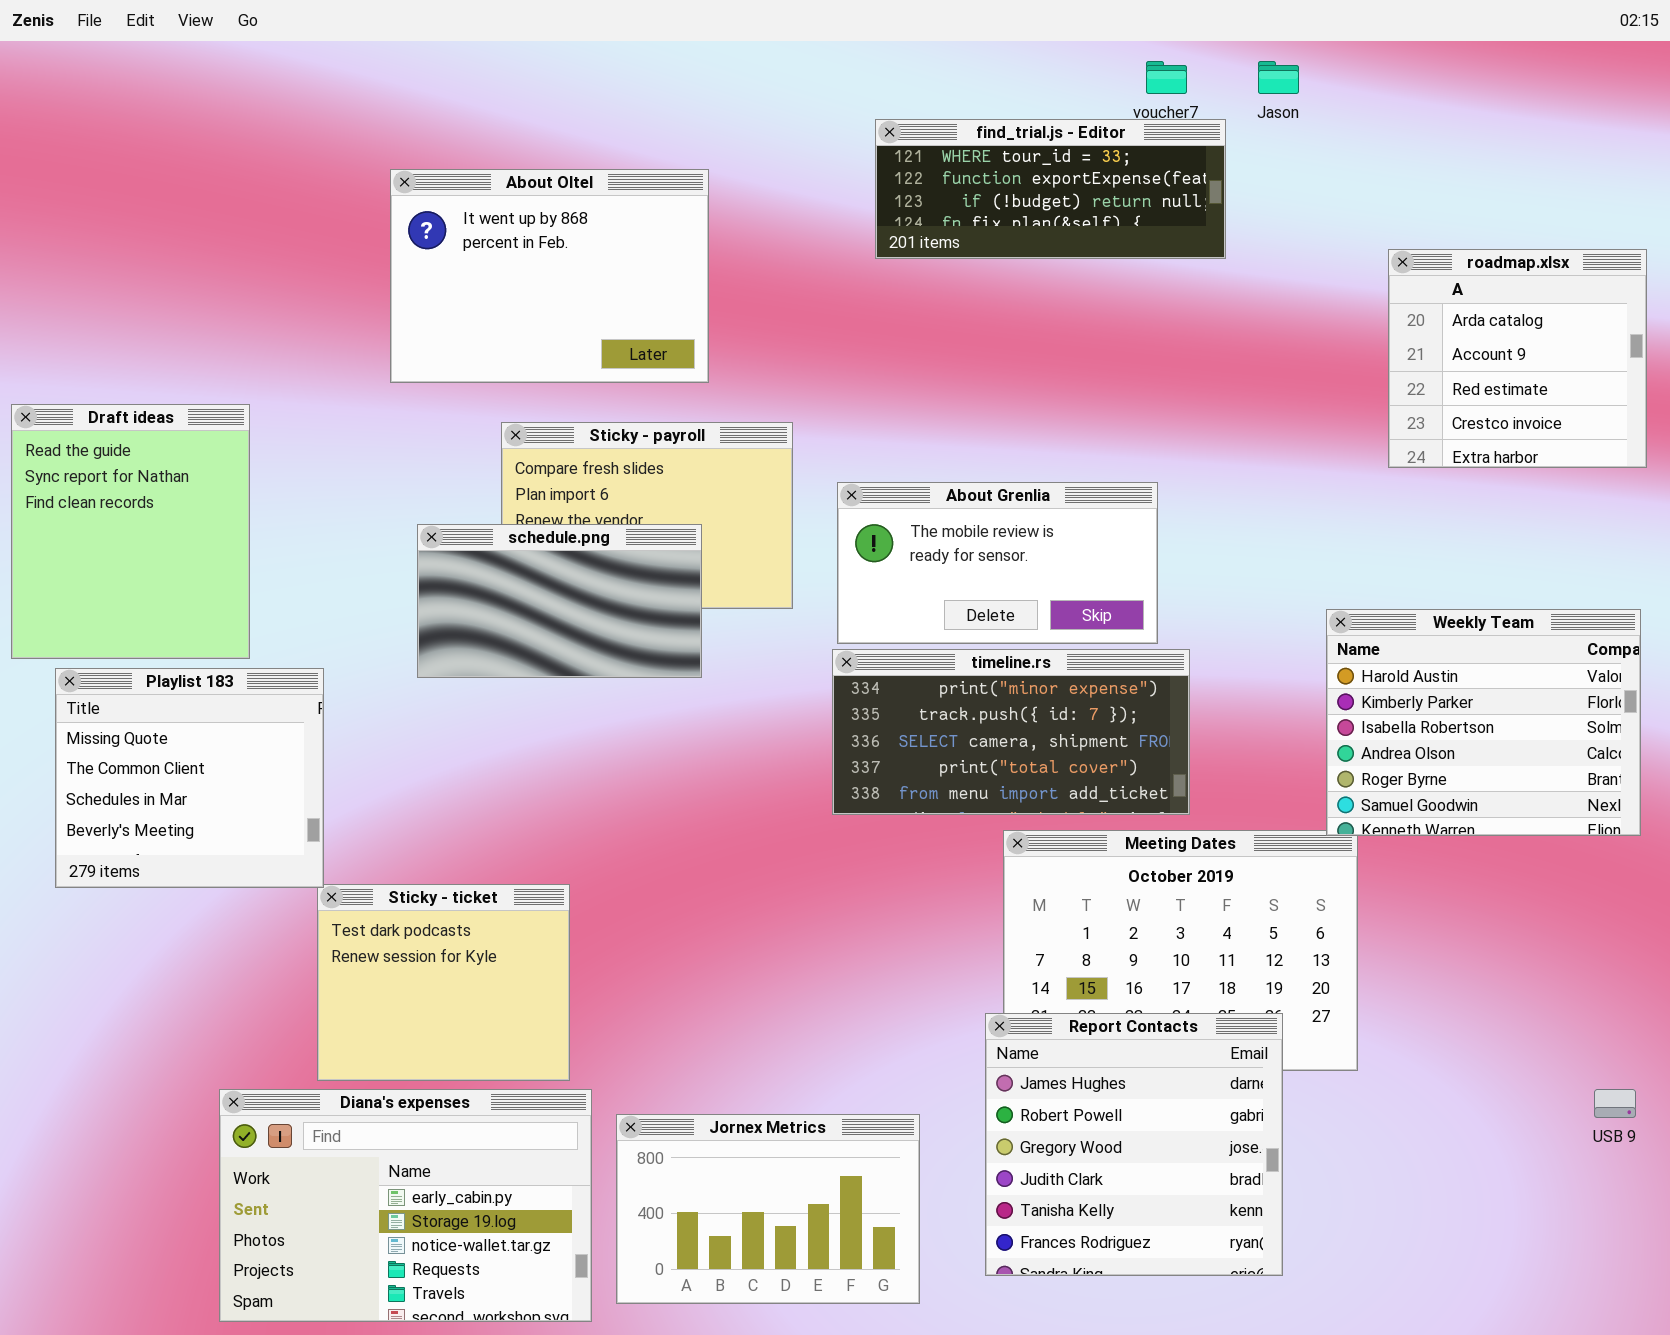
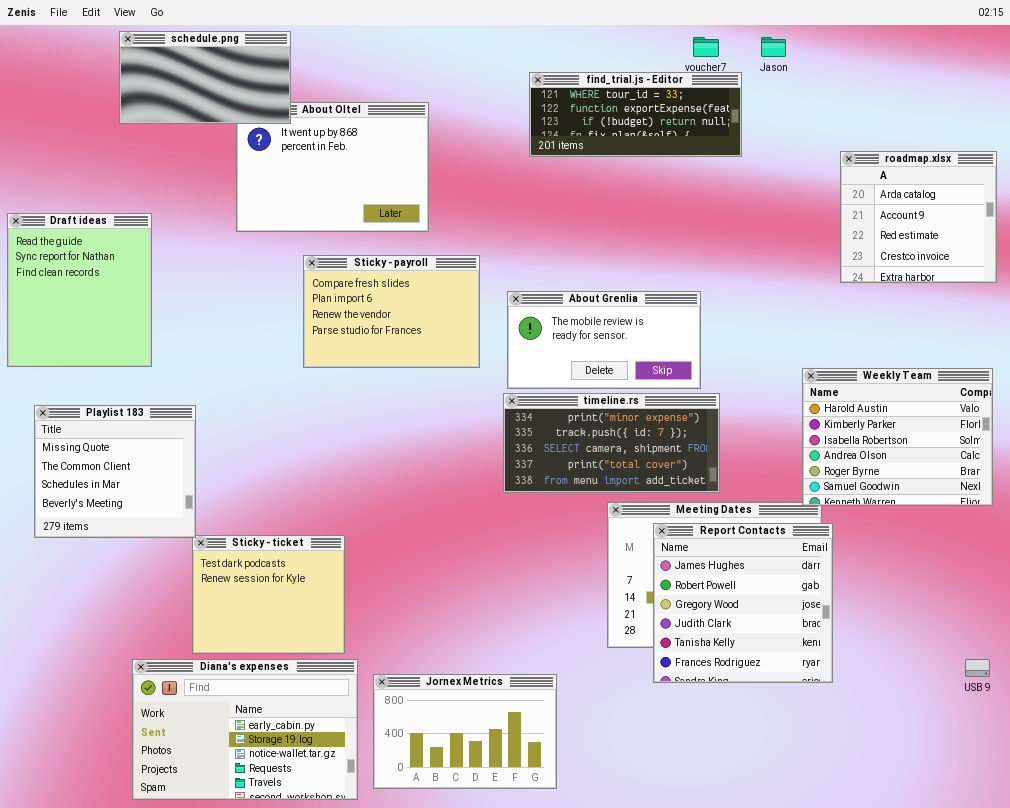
Draft ideas: [11,404,250,659] -> [7,213,152,367], moved
schedule.png: [417,524,702,678] -> [119,31,291,124], moved
Report Contacts: [985,1013,1283,1276] -> [653,523,833,683], moved

